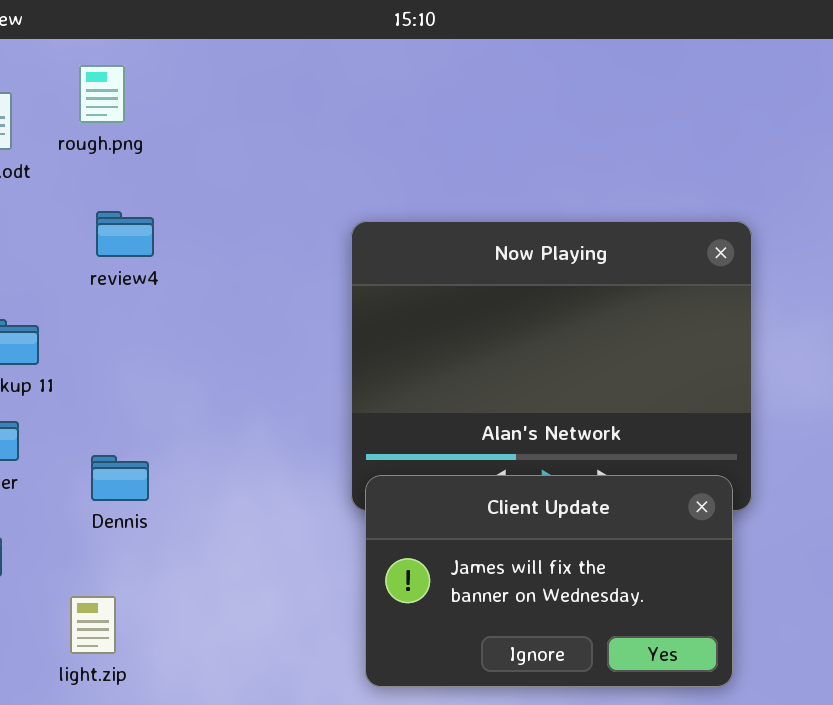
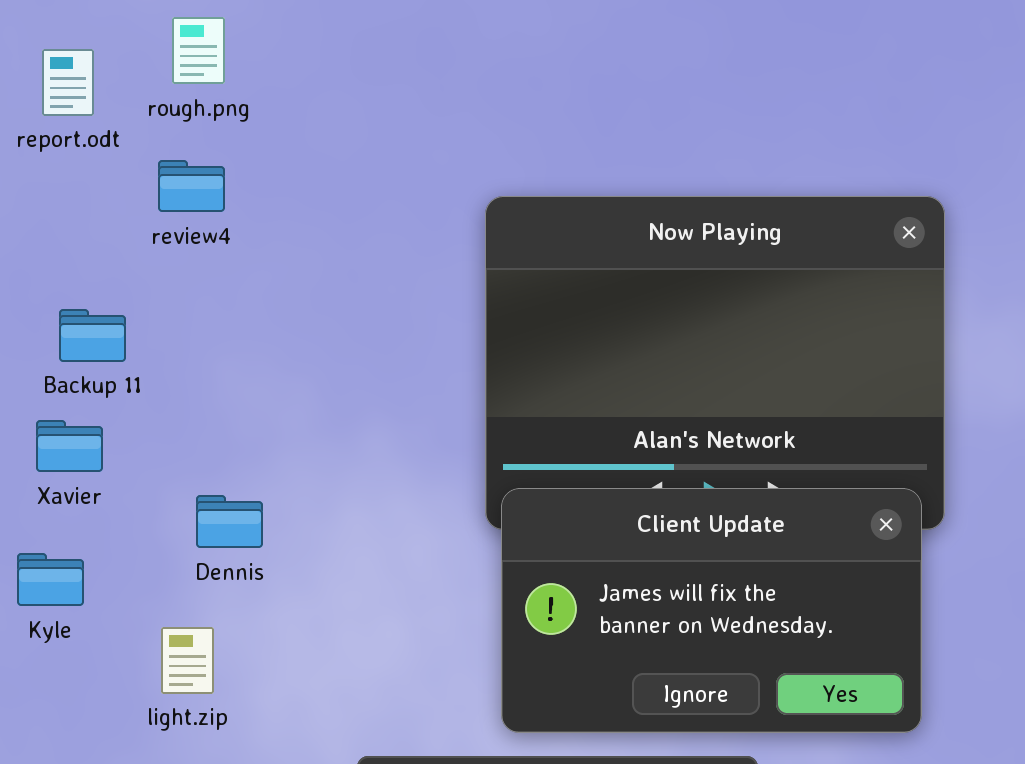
review4: [96,211,154,257] -> [158,160,225,212], moved
Dennis: [91,455,149,501] -> [196,495,263,548], moved

